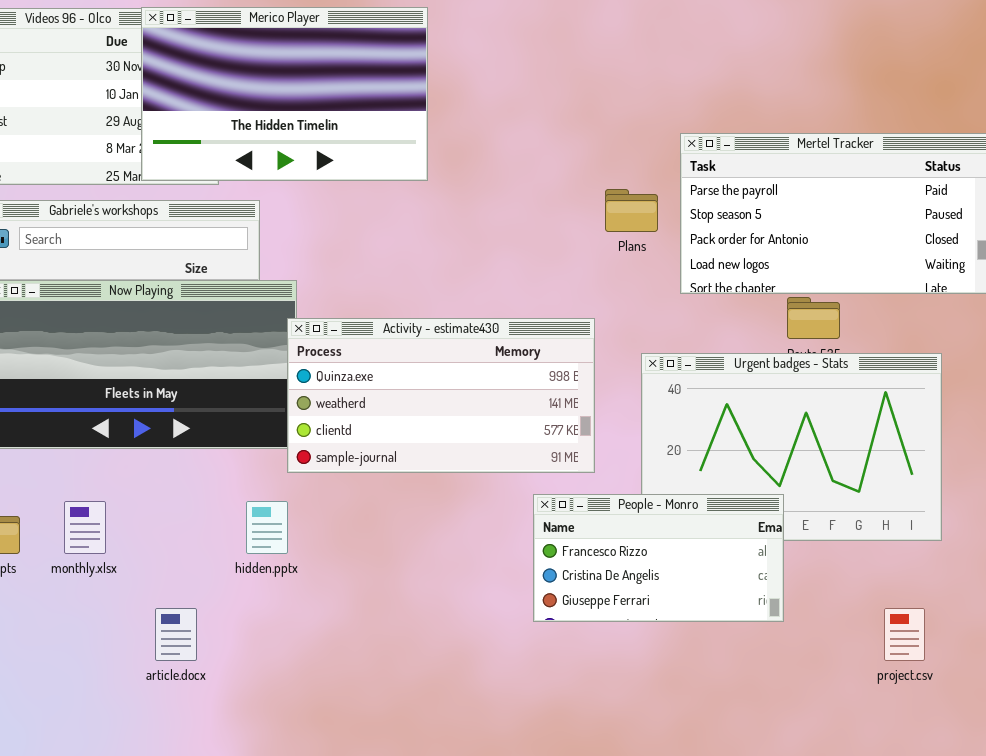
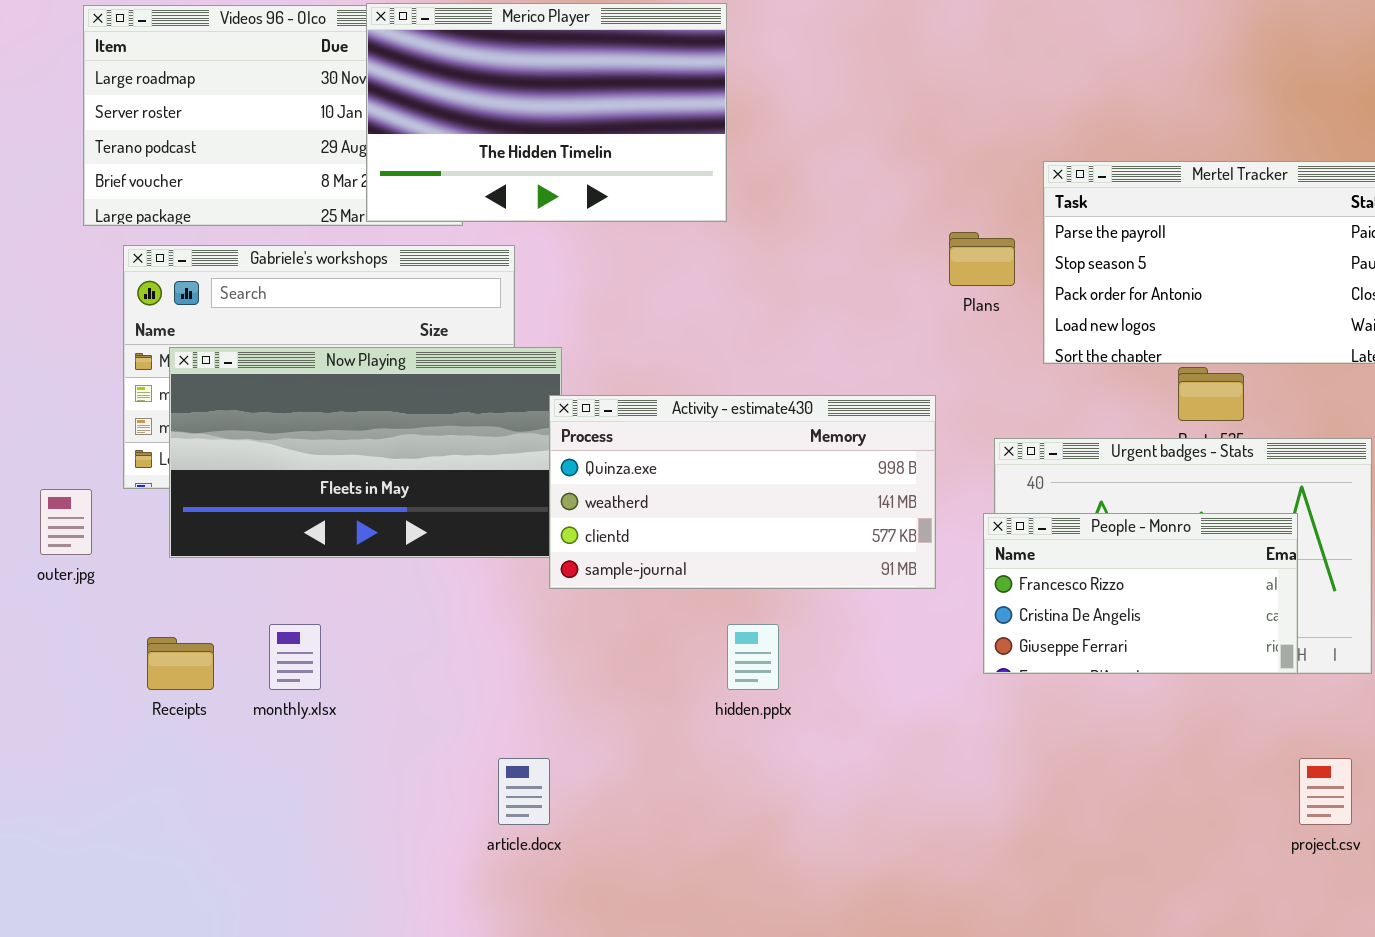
People - Monro: [533,494,784,622] -> [983,513,1298,674], moved
hidden.pptx: [246,501,288,554] -> [727,624,779,690], moved
article.docx: [155,608,197,661] -> [498,758,550,825], moved

